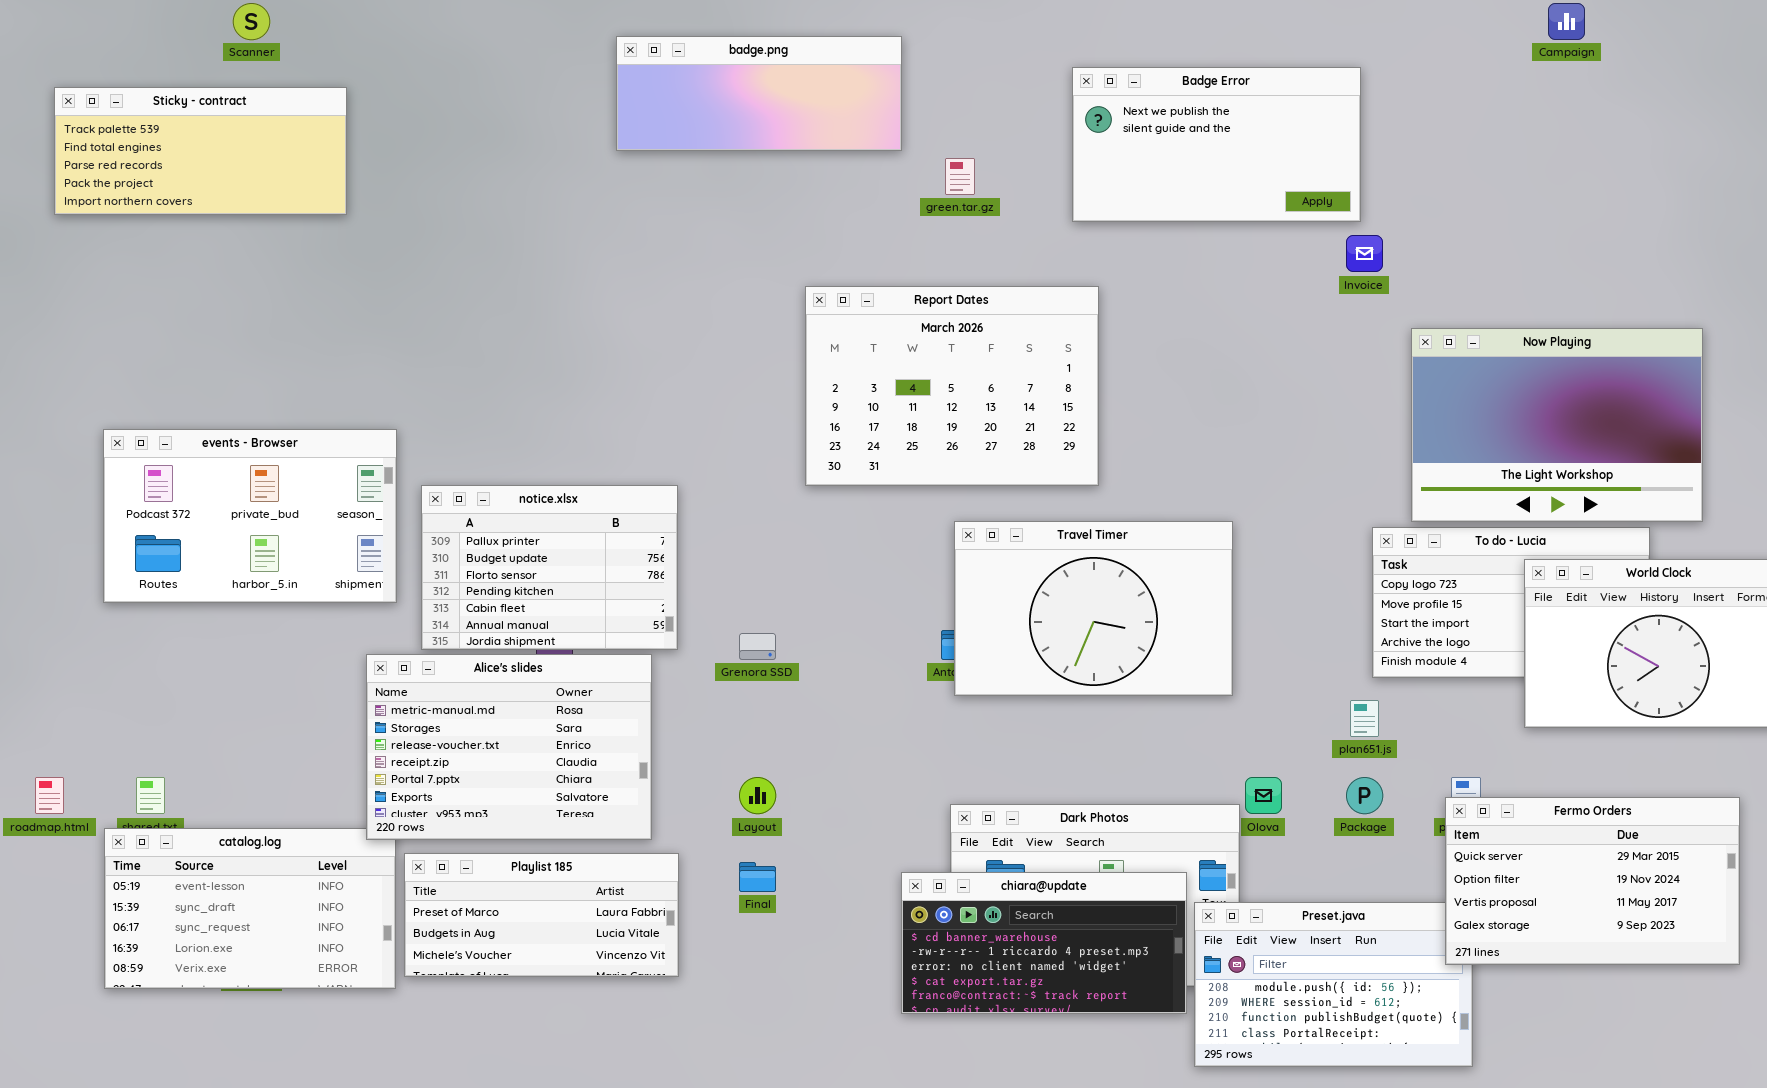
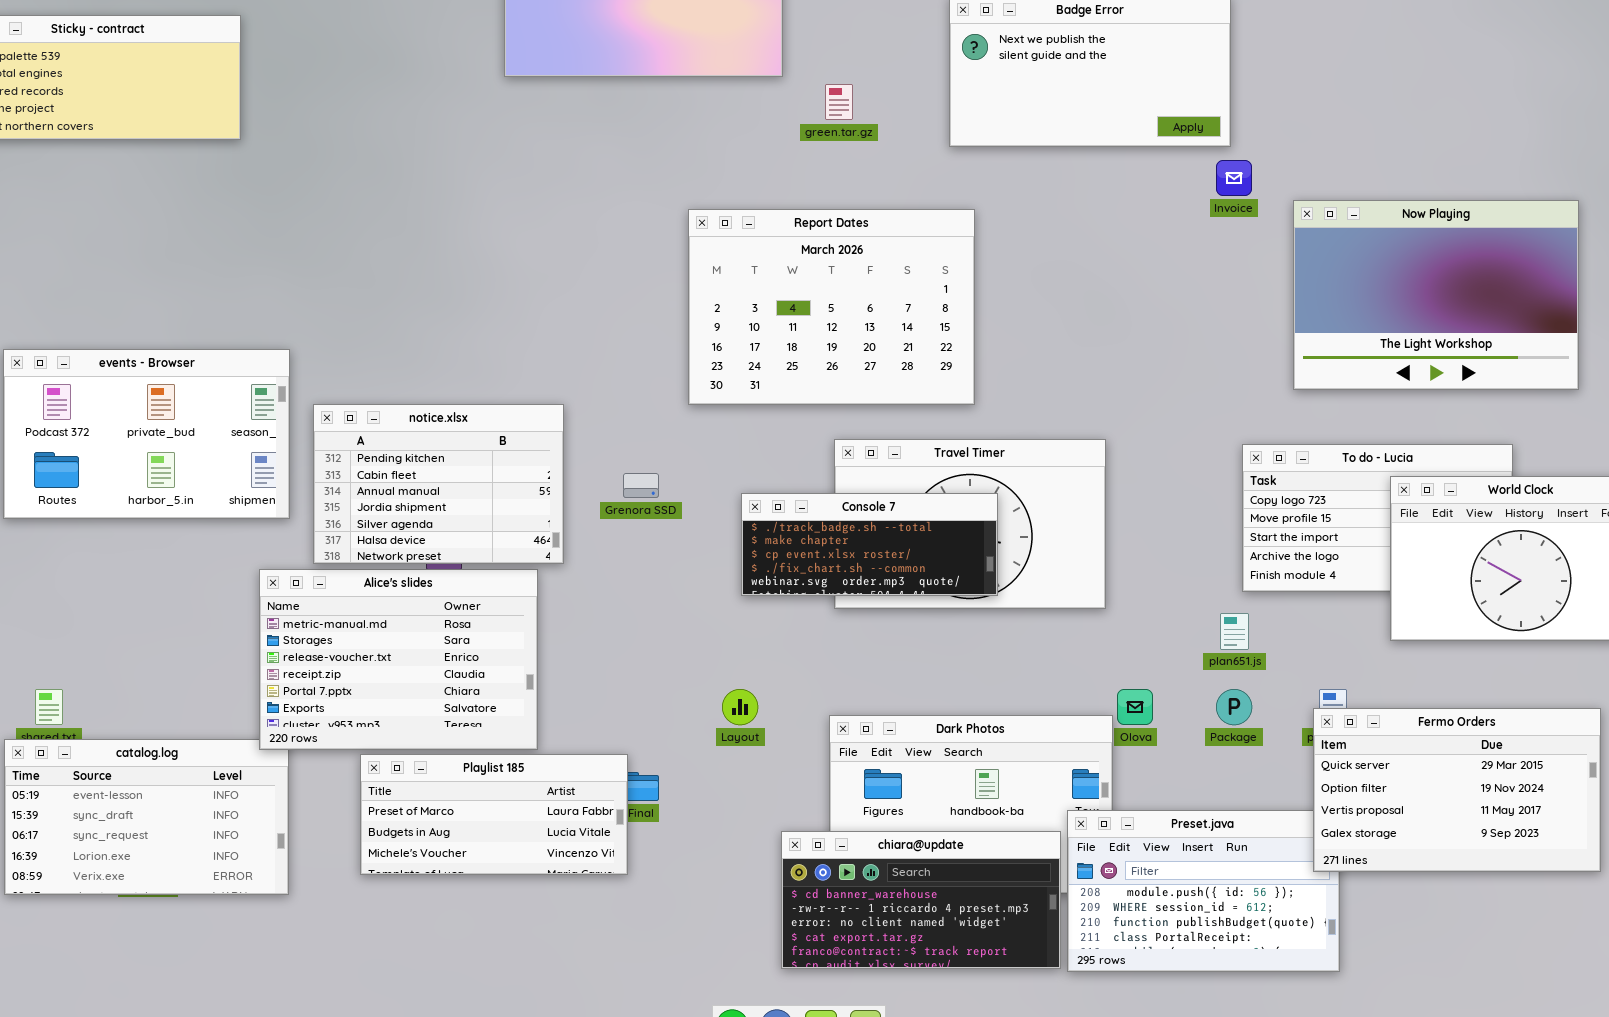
Now Playing: [1411,328,1703,522] -> [1293,200,1579,390], moved
notice.xlsx: [421,485,678,650] -> [313,404,564,564], scrolled down 3 rows
Console 7: none -> [741,493,998,596], opened
Grenora SSD: [739,633,776,660] -> [623,473,659,498], moved
Layout: [739,777,776,814] -> [722,689,758,725], moved
Playlist 185: [404,853,679,977] -> [360,754,628,875], moved
chiara@update: [901,872,1187,1014] -> [781,831,1061,969], moved

